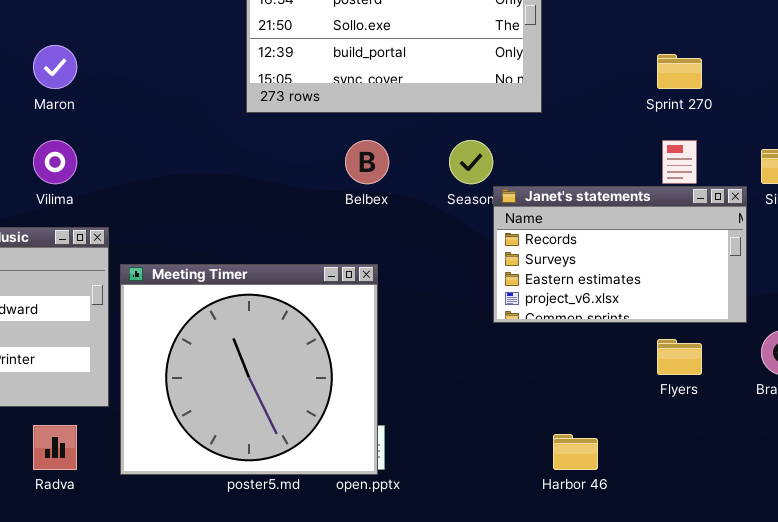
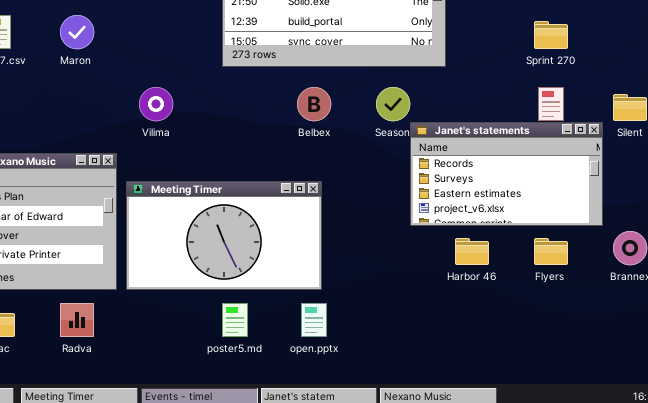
Vilima: [33,140,77,184] -> [139,87,173,121], moved
Meeting Timer: [120,264,378,475] -> [126,181,322,290], resized
Harbor 46: [553,434,598,470] -> [455,238,489,265], moved

